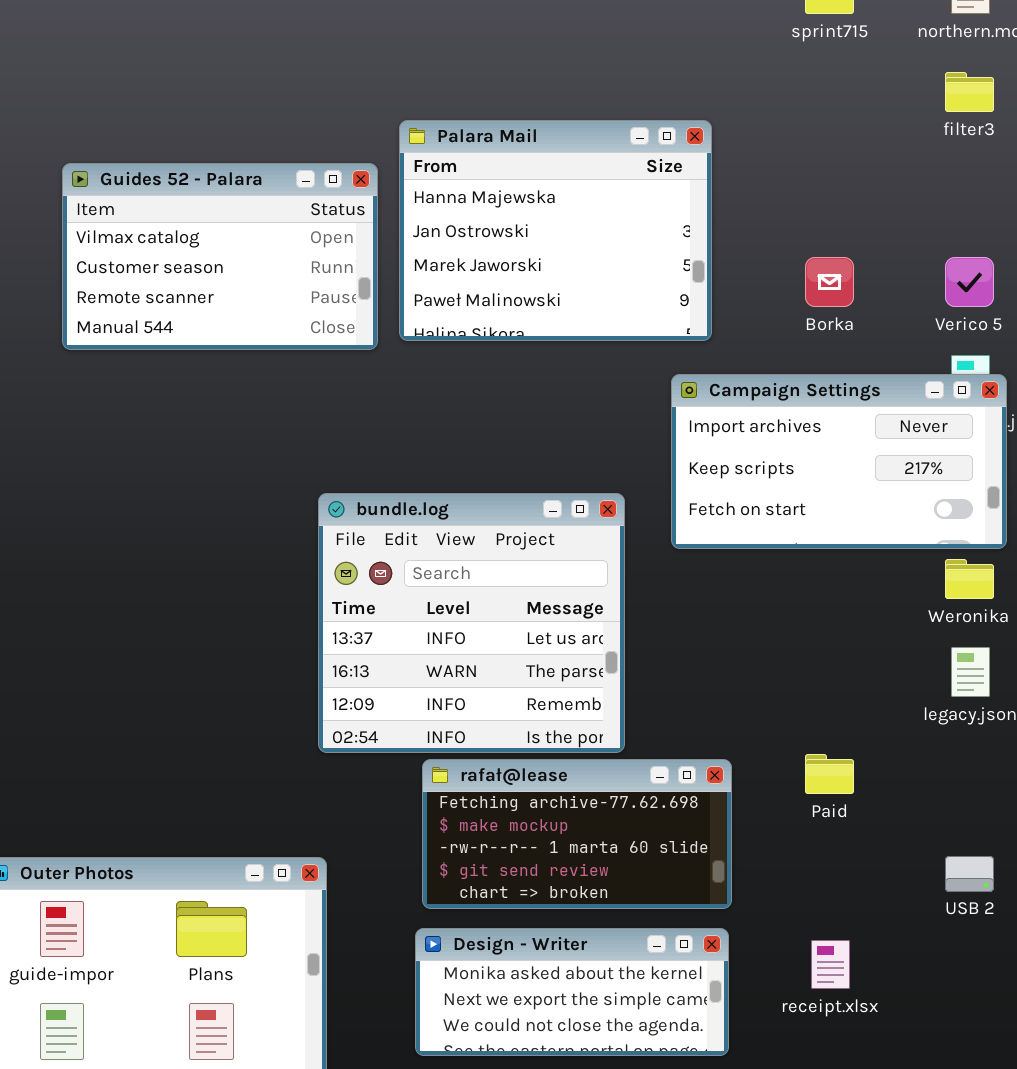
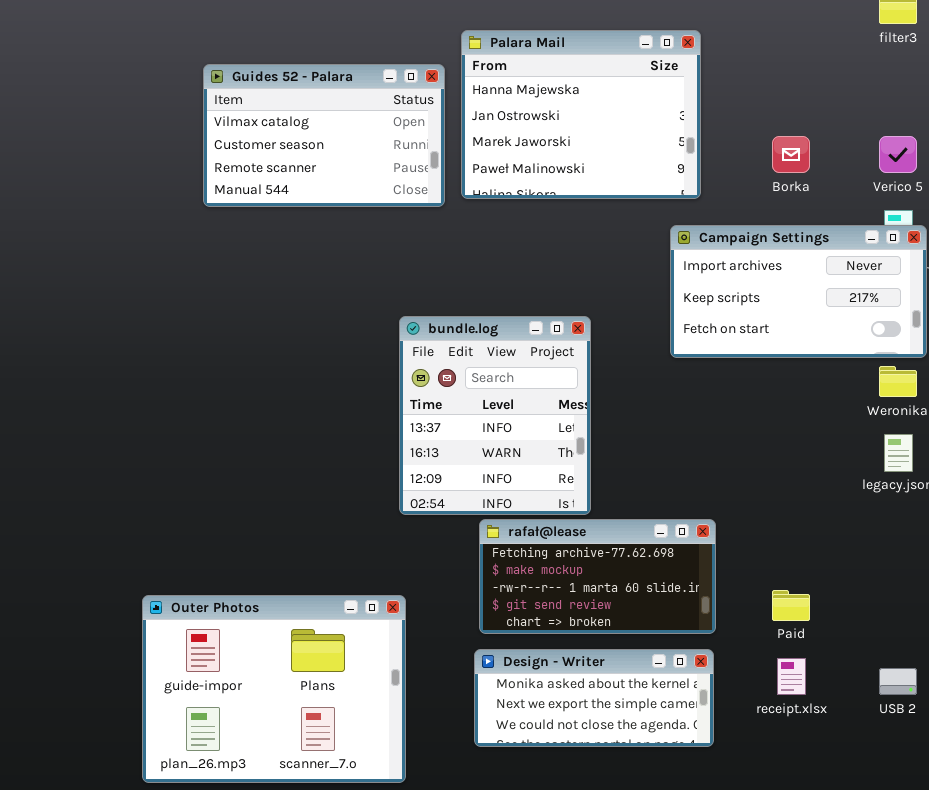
bundle.log: [318,493,625,753] -> [399,316,591,515], resized
Paid: [805,754,854,794] -> [772,590,810,621], moved
USB 2: [945,856,994,892] -> [879,668,917,695], moved

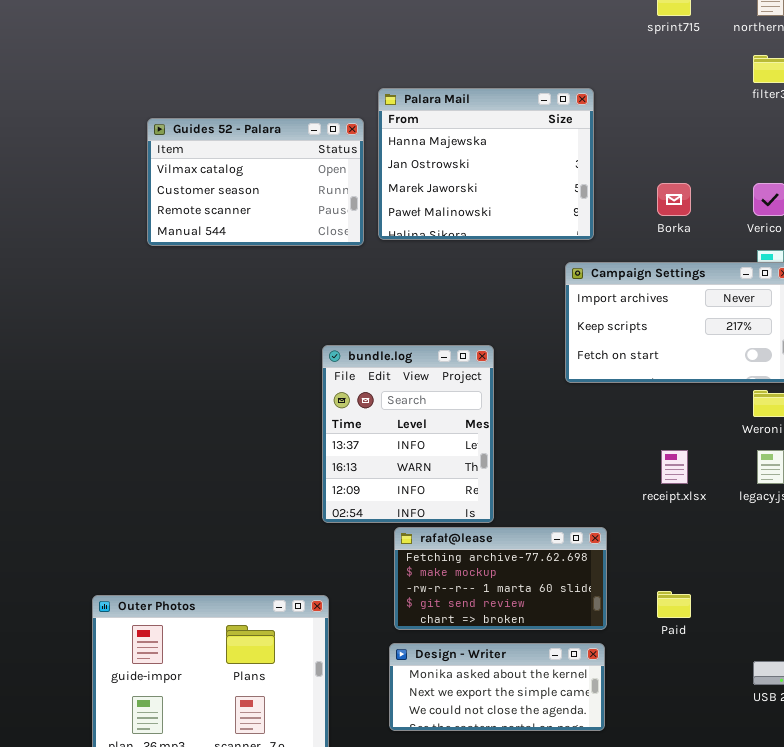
receipt.xlsx: [777,658,806,695] -> [661,450,688,484], moved

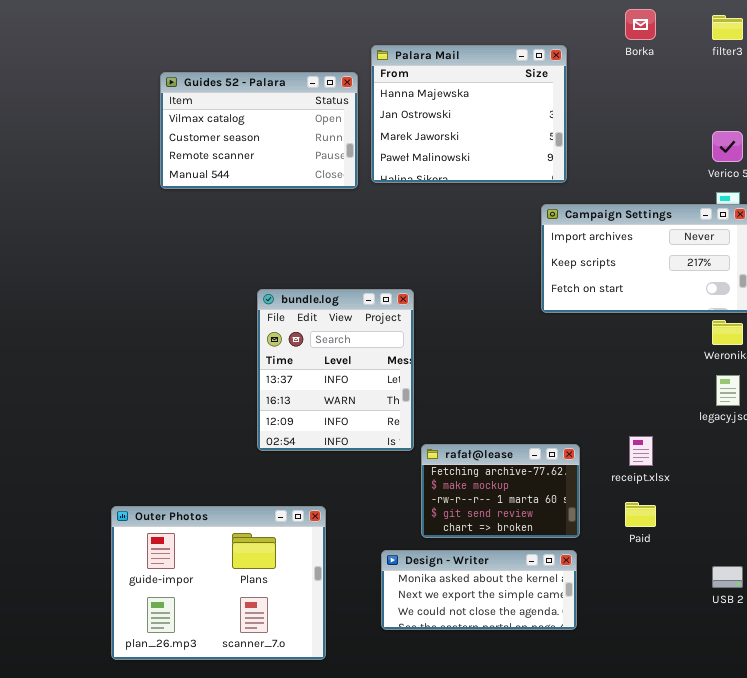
Borka: [657,183,691,216] -> [625,9,656,40], moved
bundle.log: [322,345,494,523] -> [257,289,414,451], moved
receipt.xlsx: [661,450,688,484] -> [629,436,653,466], moved
rafał@lease: [394,527,607,630] -> [421,444,580,538], resized

